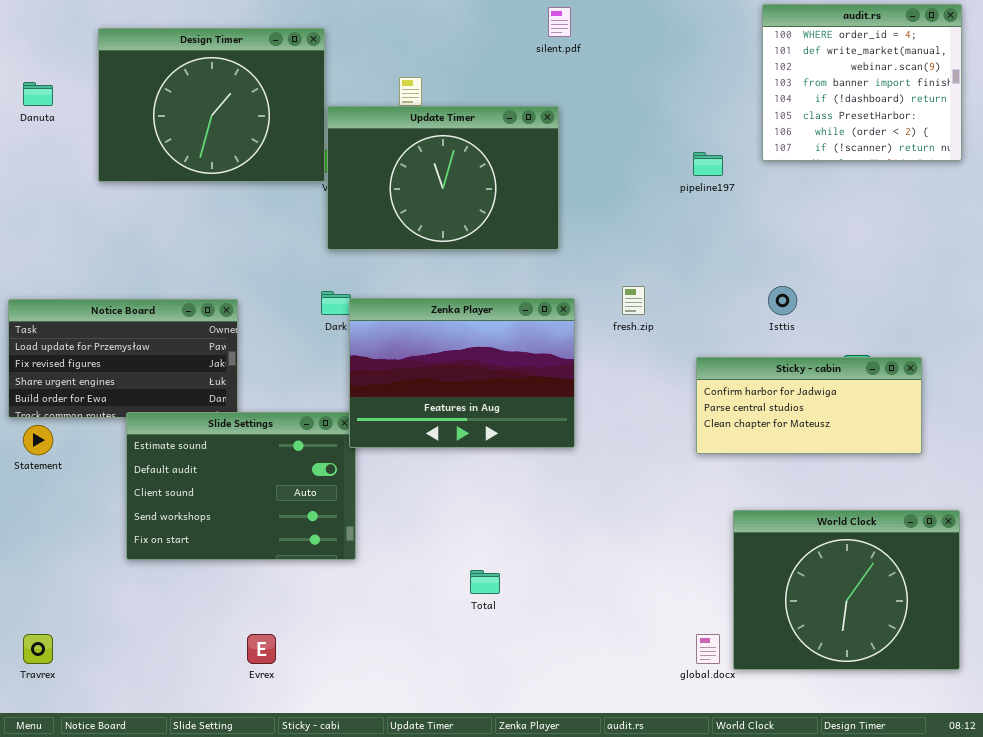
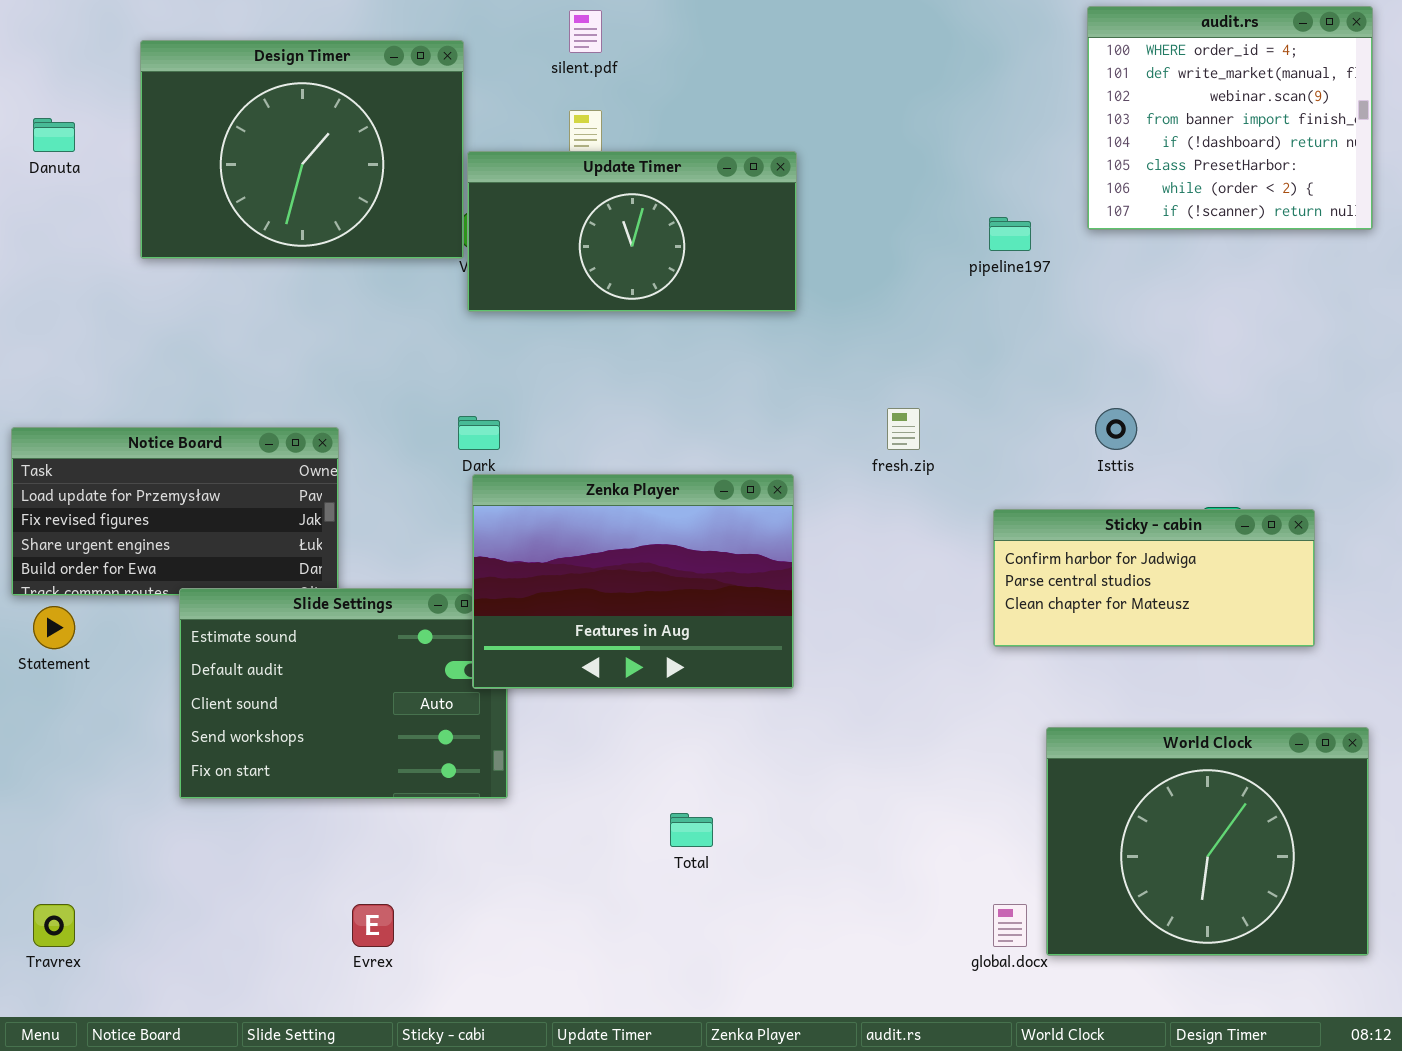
silent.pdf: [548,7,571,37] -> [569,10,602,53], moved
Update Timer: [327,106,559,250] -> [467,151,797,312], resized
Zenka Player: [349,298,575,448] -> [472,474,794,689], moved

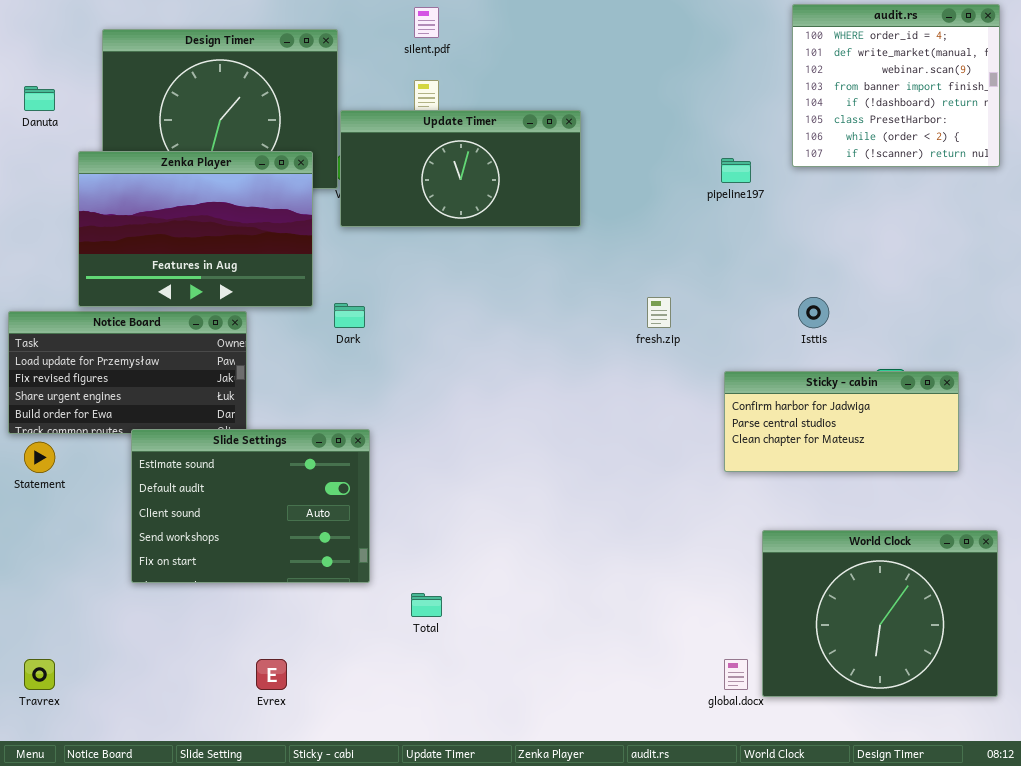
Zenka Player: [472,474,794,689] -> [78,151,313,307], moved
Total: [670,813,713,847] -> [411,593,442,617], moved

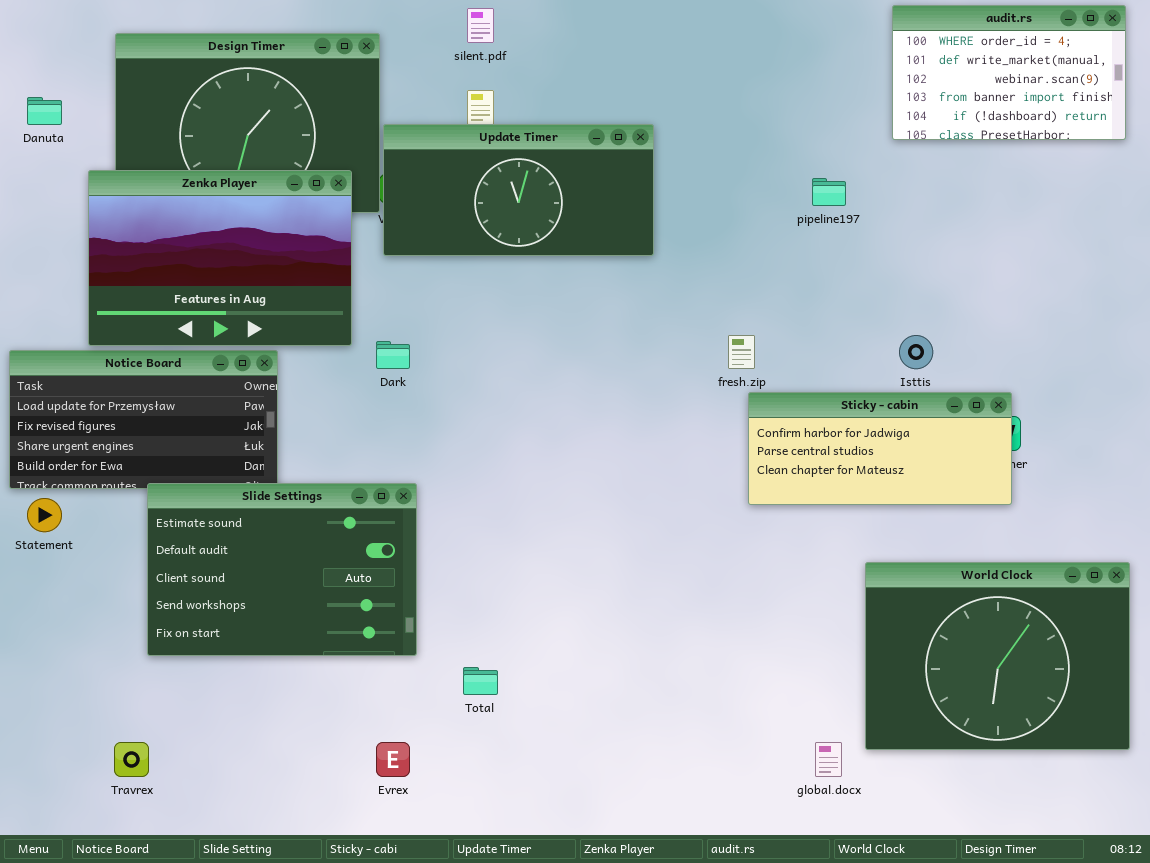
audit.rs: [792,4,1000,167] -> [892,5,1126,140], resized
Sticky - cabin: [724,371,959,472] -> [748,392,1012,505], moved
World Clock: [762,530,998,697] -> [865,562,1130,750], moved
Travrex: [24,659,55,690] -> [114,742,149,777], moved
Evrex: [256,659,287,690] -> [376,742,410,777], moved

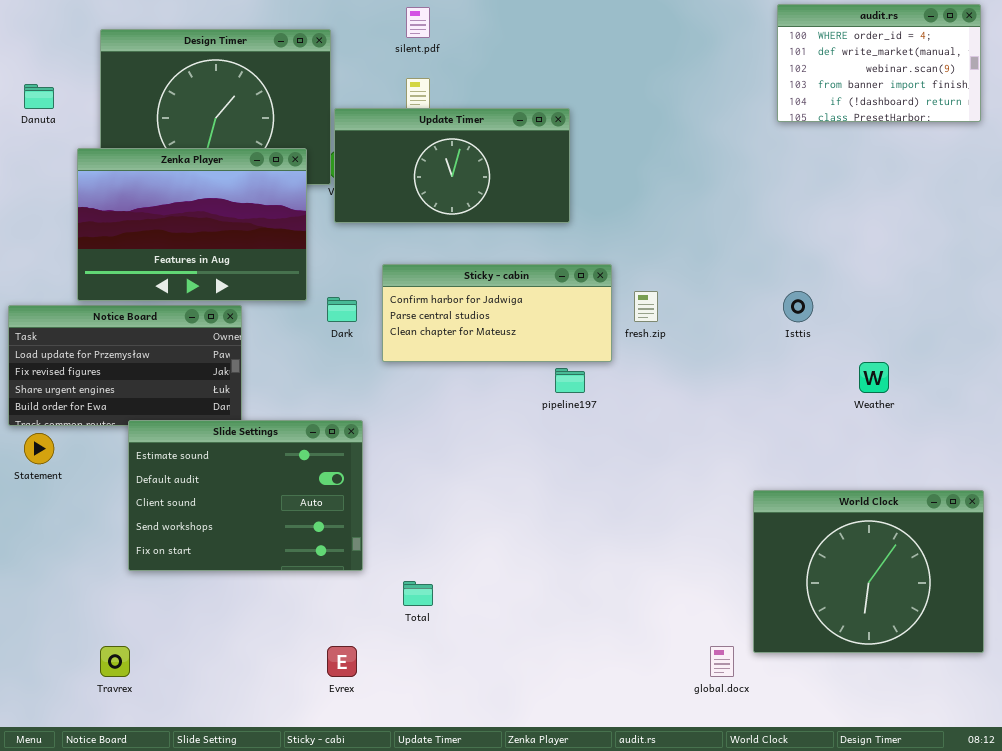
pipeline197: [812,178,846,206] -> [555,368,585,393], moved
Sticky - cabin: [748,392,1012,505] -> [382,264,612,362], moved

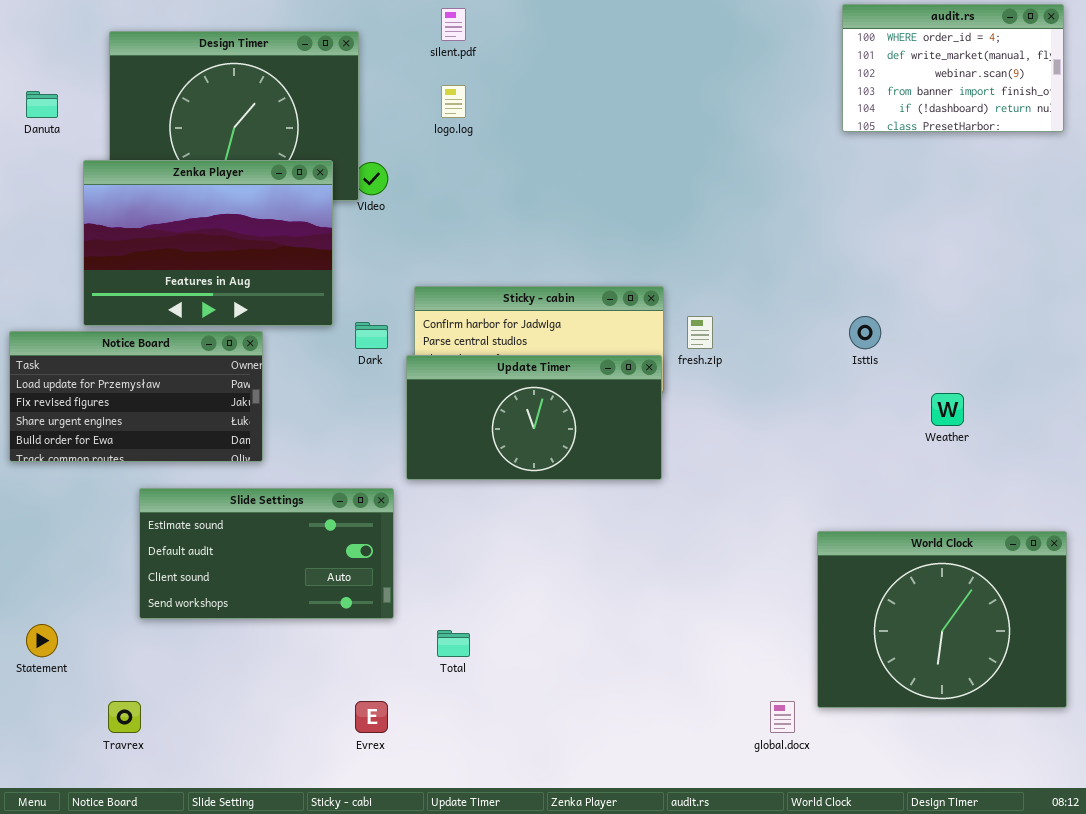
Update Timer: [334,108,570,223] -> [406,355,662,480], moved
Slide Settings: [128,420,363,571] -> [139,488,394,619], resized
Statement: [24,433,54,464] -> [26,624,58,657], moved

